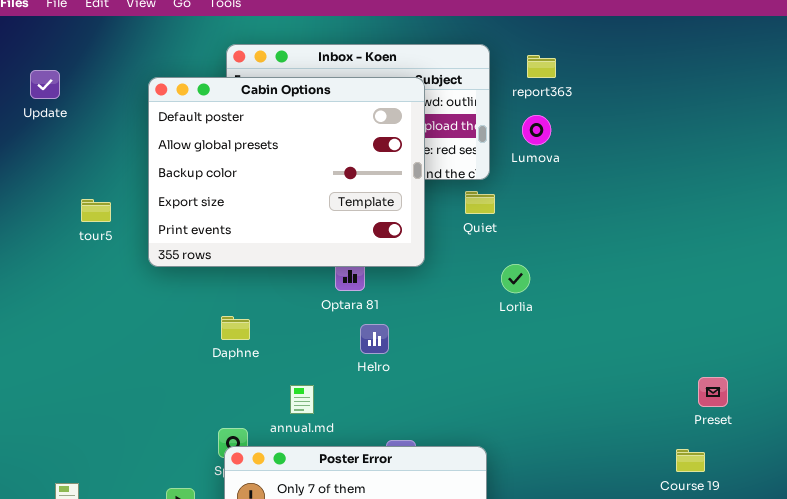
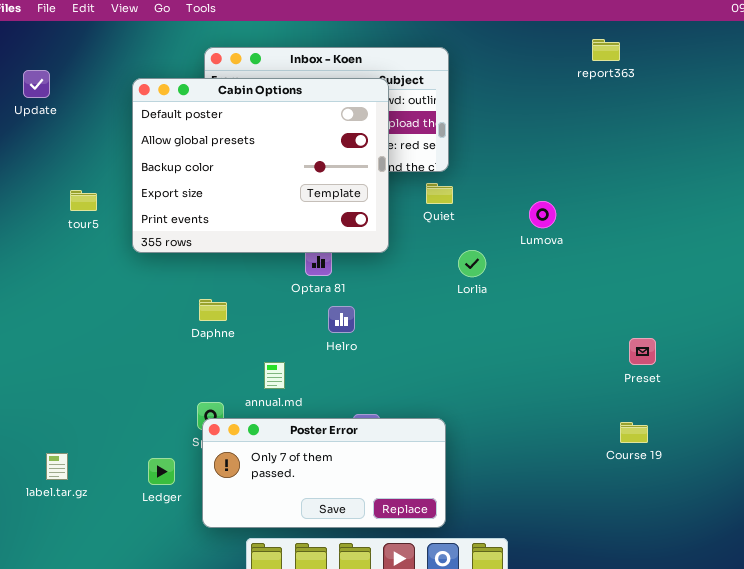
report363: [527,55,556,78] -> [592,39,620,61], moved
Lumova: [522,115,551,145] -> [529,201,556,228], moved
Preset: [698,377,728,407] -> [629,338,656,365], moved

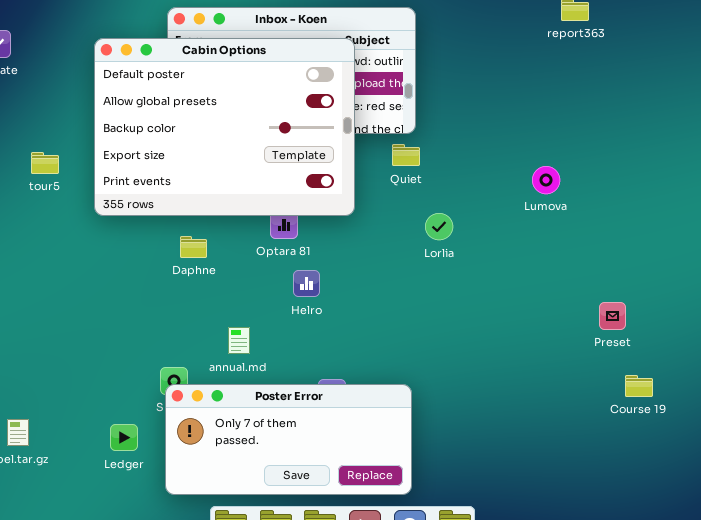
Lumova: [529,201,556,228] -> [532,166,560,194], moved
Daphne: [199,299,227,321] -> [180,236,207,258], moved
Course 19: [620,422,648,443] -> [625,375,653,397], moved

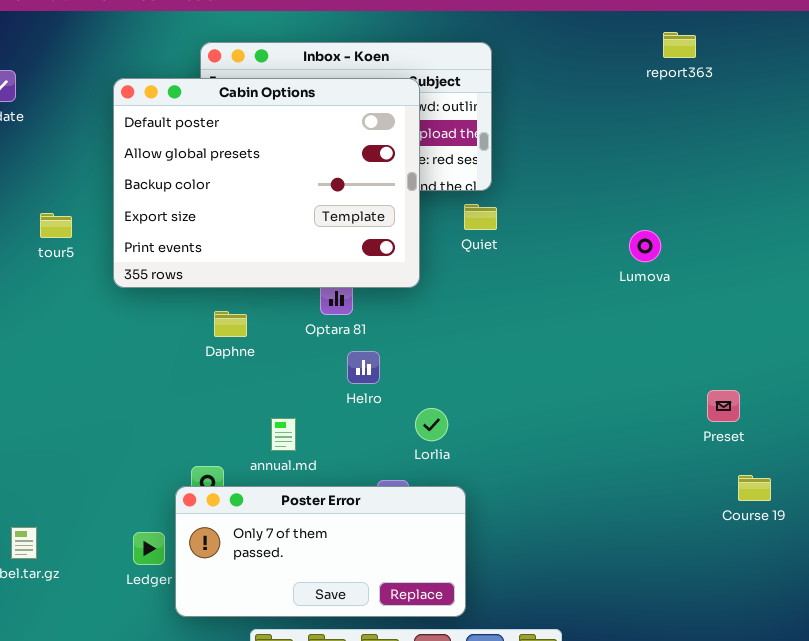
Lorlia: [425,213,453,240] -> [415,408,448,441], moved
Poster Error: [165,384,412,495] -> [175,486,466,617], moved

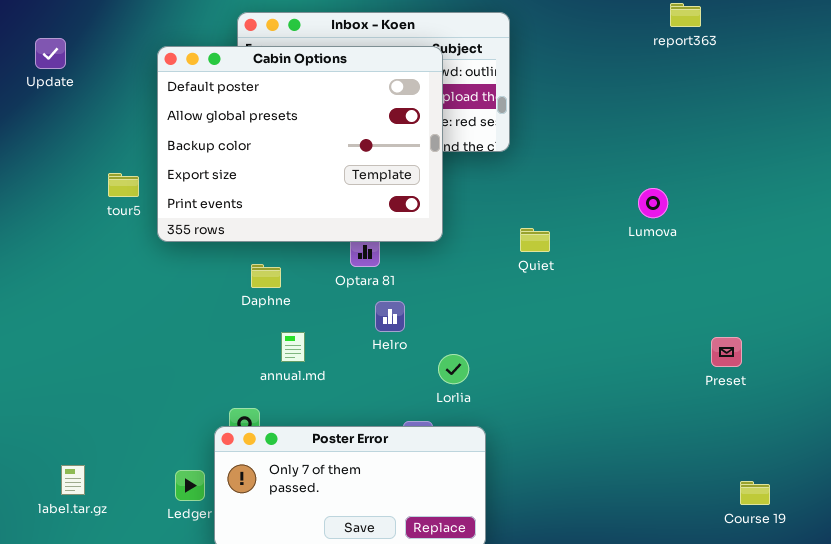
Quiet: [464,204,497,230] -> [520,228,550,252], moved
tour5: [40,213,72,238] -> [108,173,139,197], moved
annual.md: [271,418,296,451] -> [281,332,305,362], moved
Course 19: [738,475,771,501] -> [740,481,770,505], moved

